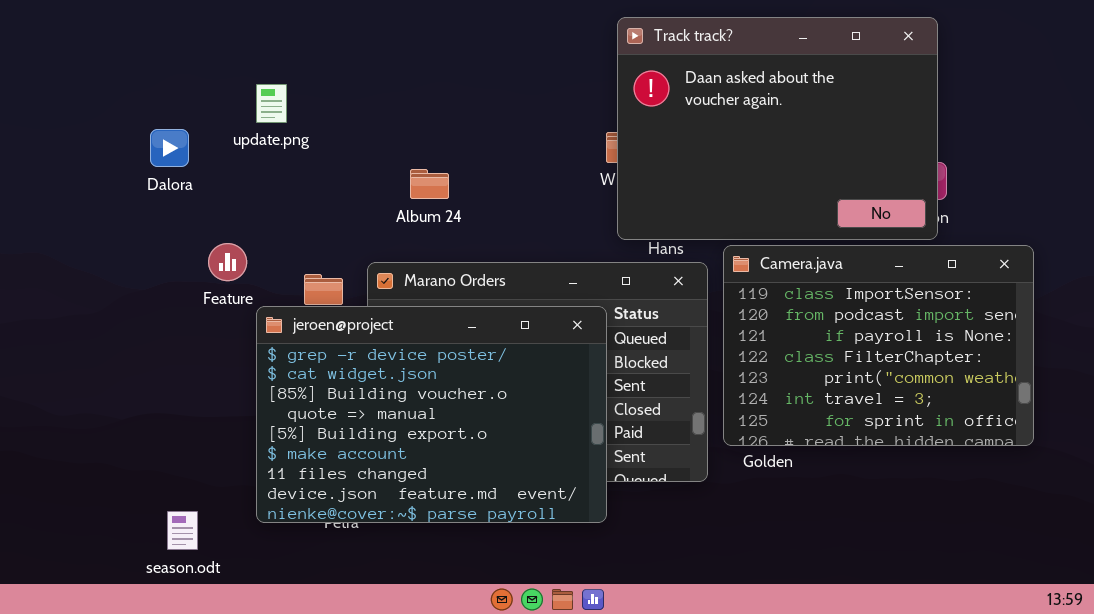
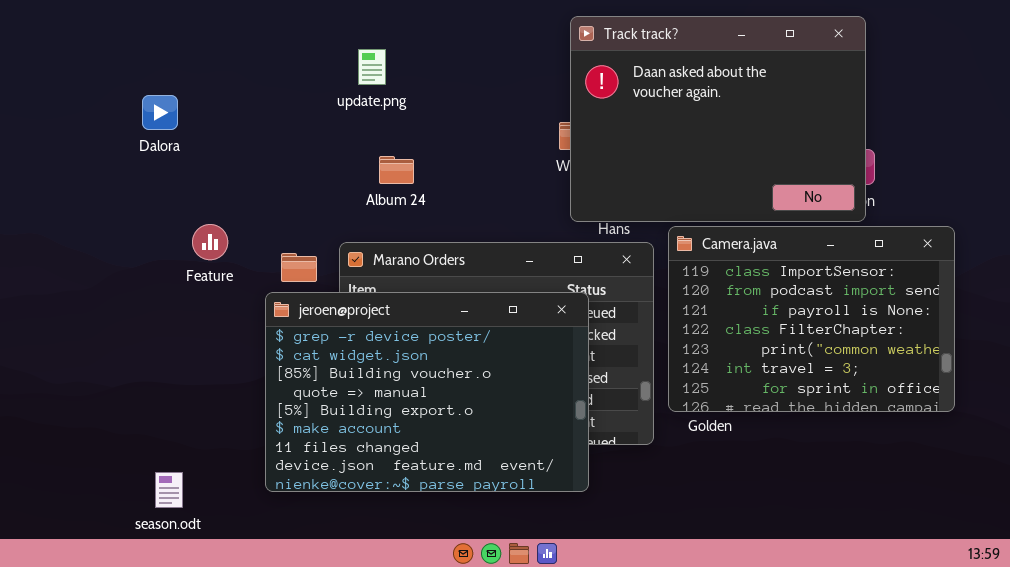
update.png: [256,84,287,123] -> [358,49,386,85], moved
Dalora: [150,129,189,167] -> [142,95,178,130], moved
jeroen@project: [256,306,607,523] -> [265,292,589,492], moved

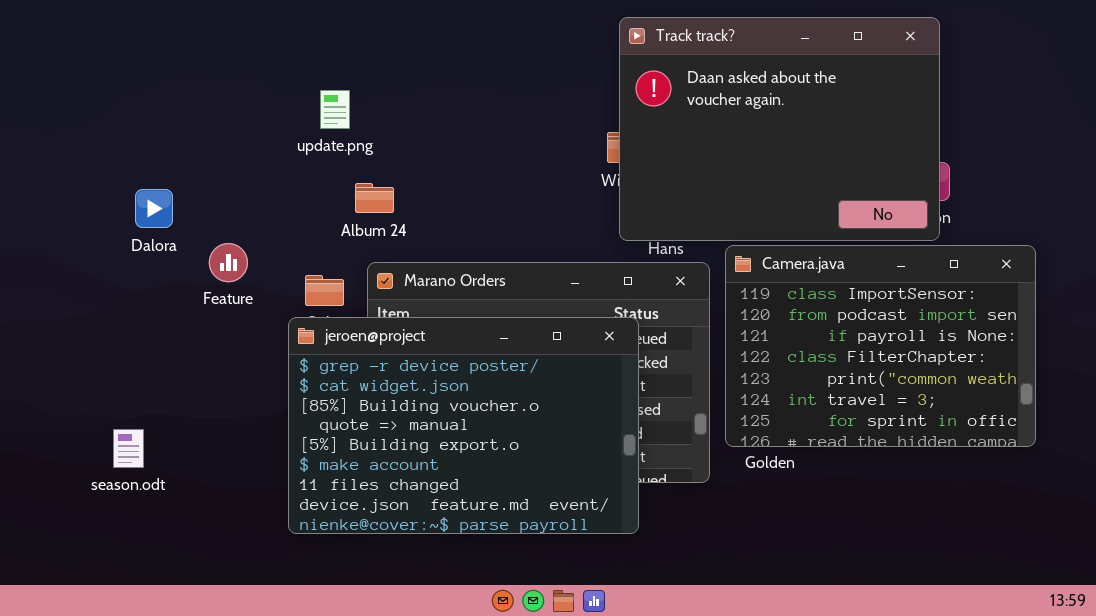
update.png: [358,49,386,85] -> [320,90,350,129], moved
Dalora: [142,95,178,130] -> [135,189,173,228], moved
Album 24: [379,156,414,184] -> [355,183,394,213], moved
season.odt: [155,472,183,508] -> [113,429,144,468], moved

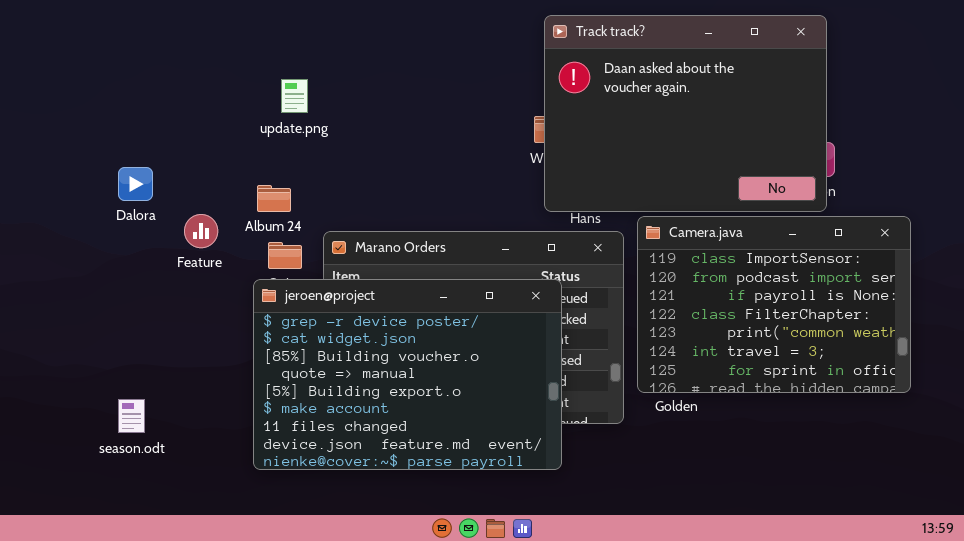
Album 24: [355,183,394,213] -> [257,185,291,212], moved
season.odt: [113,429,144,468] -> [118,399,145,433], moved

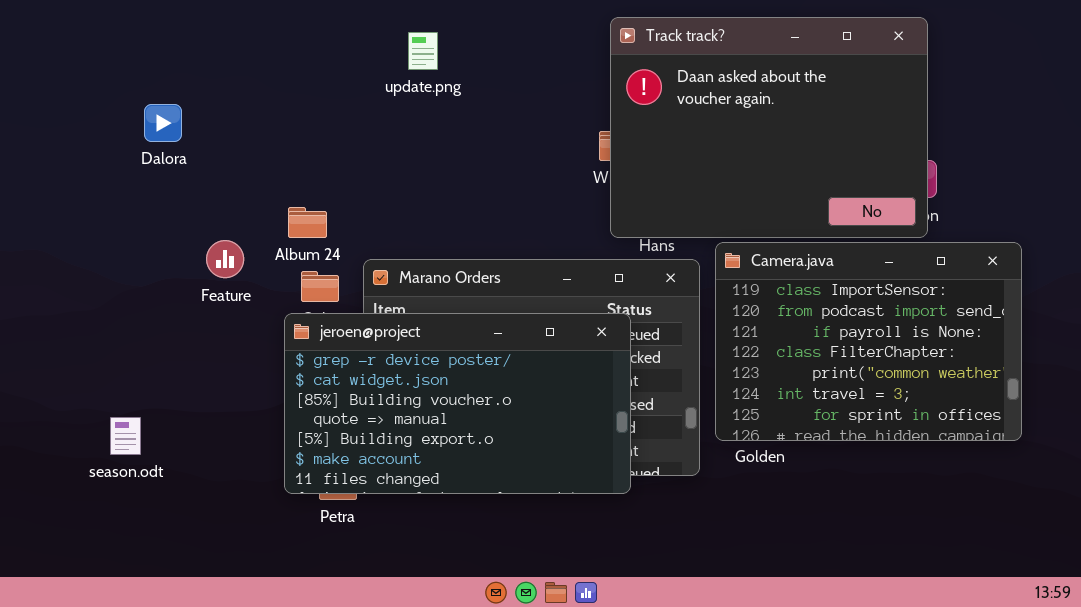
update.png: [281,79,308,113] -> [408,32,438,70], moved
Dalora: [118,167,153,201] -> [144,104,182,142], moved
jeroen@project: [253,279,562,470] -> [284,313,631,494], resized
season.odt: [118,399,145,433] -> [110,417,141,455], moved

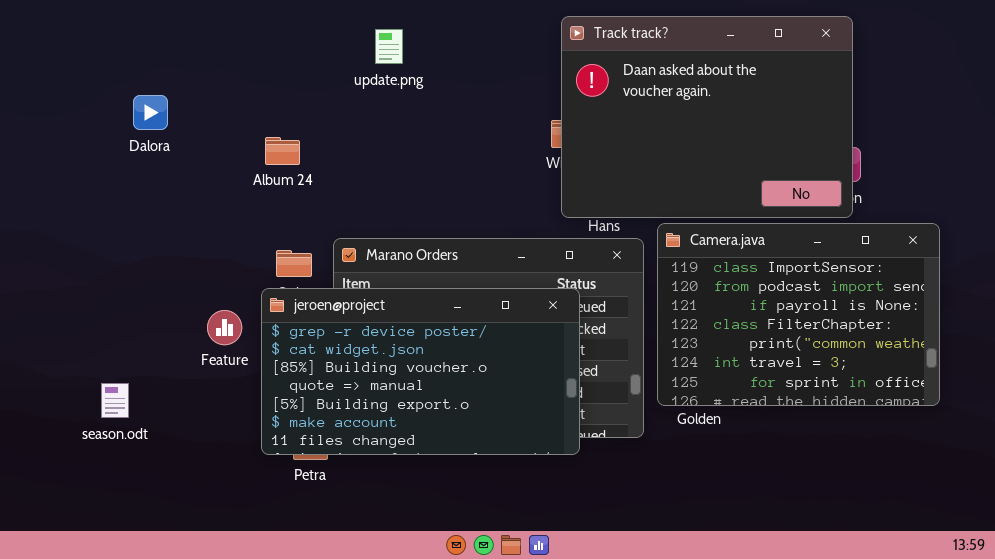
Album 24: [288,207,327,238] -> [265,137,300,165], moved
Feature: [206,240,244,278] -> [207,310,242,345], moved

